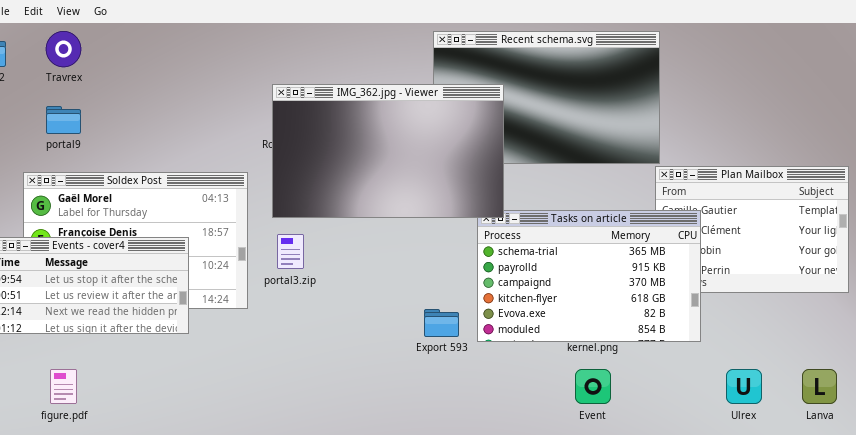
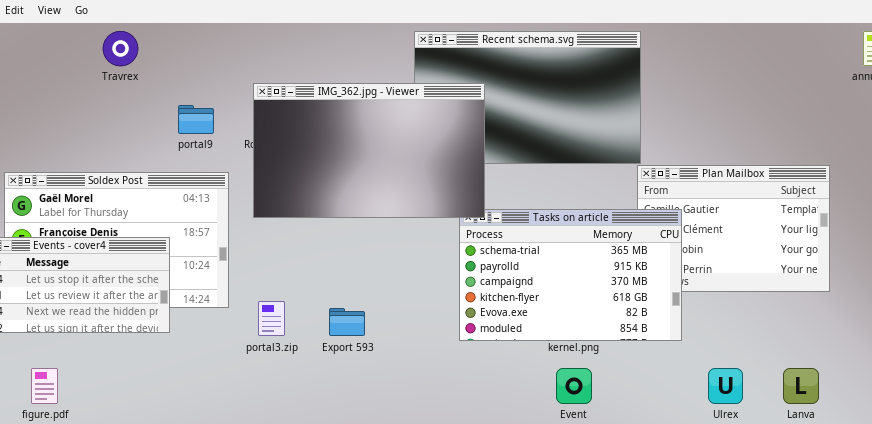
Travrex: [46,31,81,67] -> [103,31,138,66], moved
portal9: [46,106,81,134] -> [178,105,214,134], moved
portal3.zip: [277,234,304,269] -> [258,301,285,336], moved
Export 593: [424,309,459,337] -> [329,308,365,336], moved

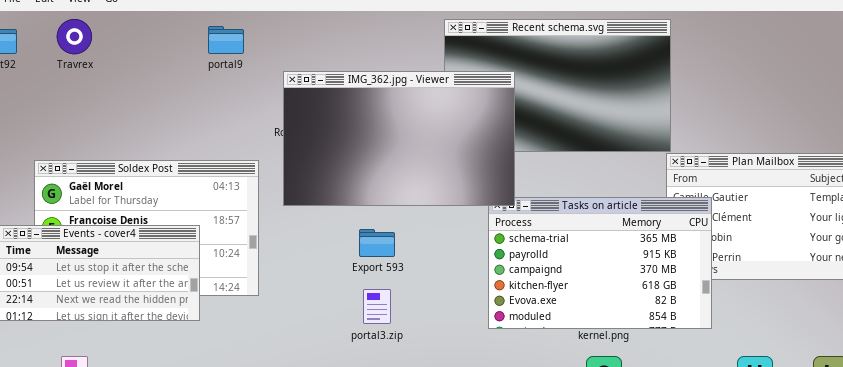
Travrex: [103,31,138,66] -> [57,19,92,54], moved
portal9: [178,105,214,134] -> [208,26,244,54], moved
portal3.zip: [258,301,285,336] -> [363,289,391,324], moved
Export 593: [329,308,365,336] -> [359,229,395,257], moved

